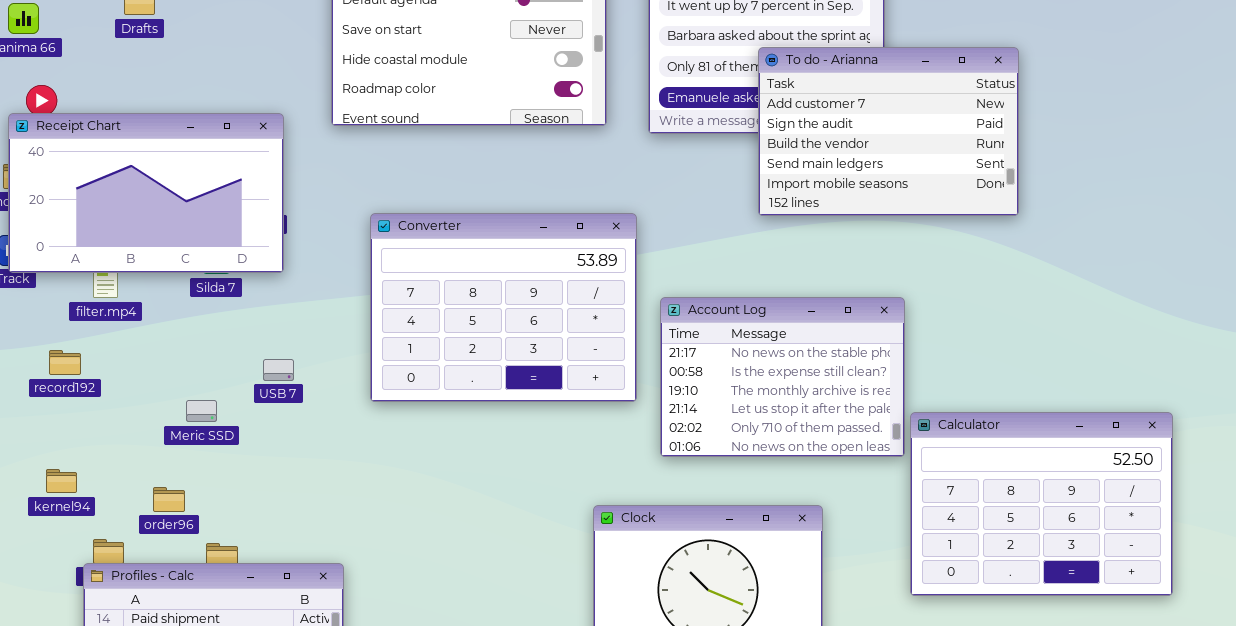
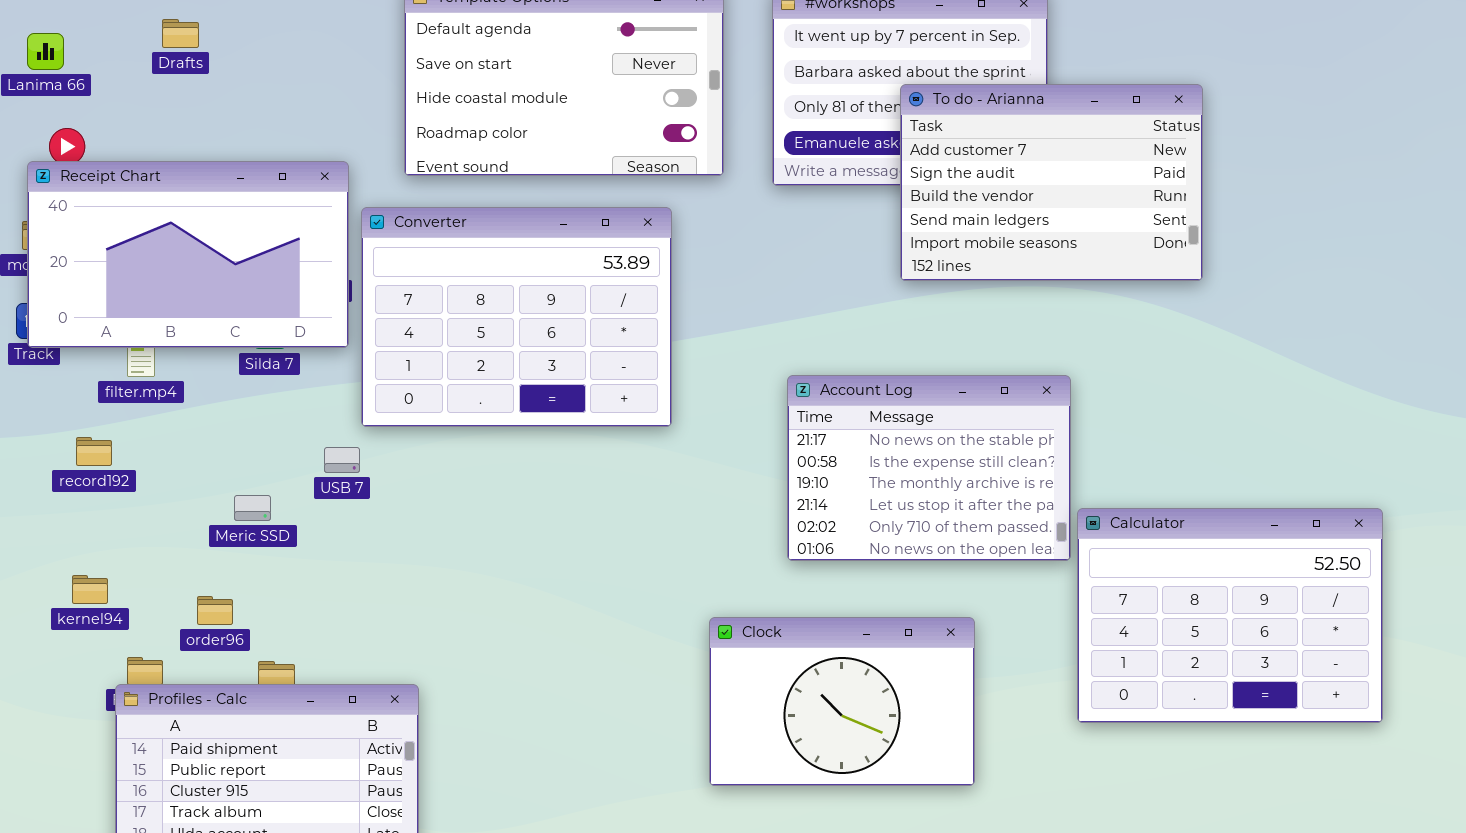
Converter: [370,213,637,402] -> [361,207,672,427], moved

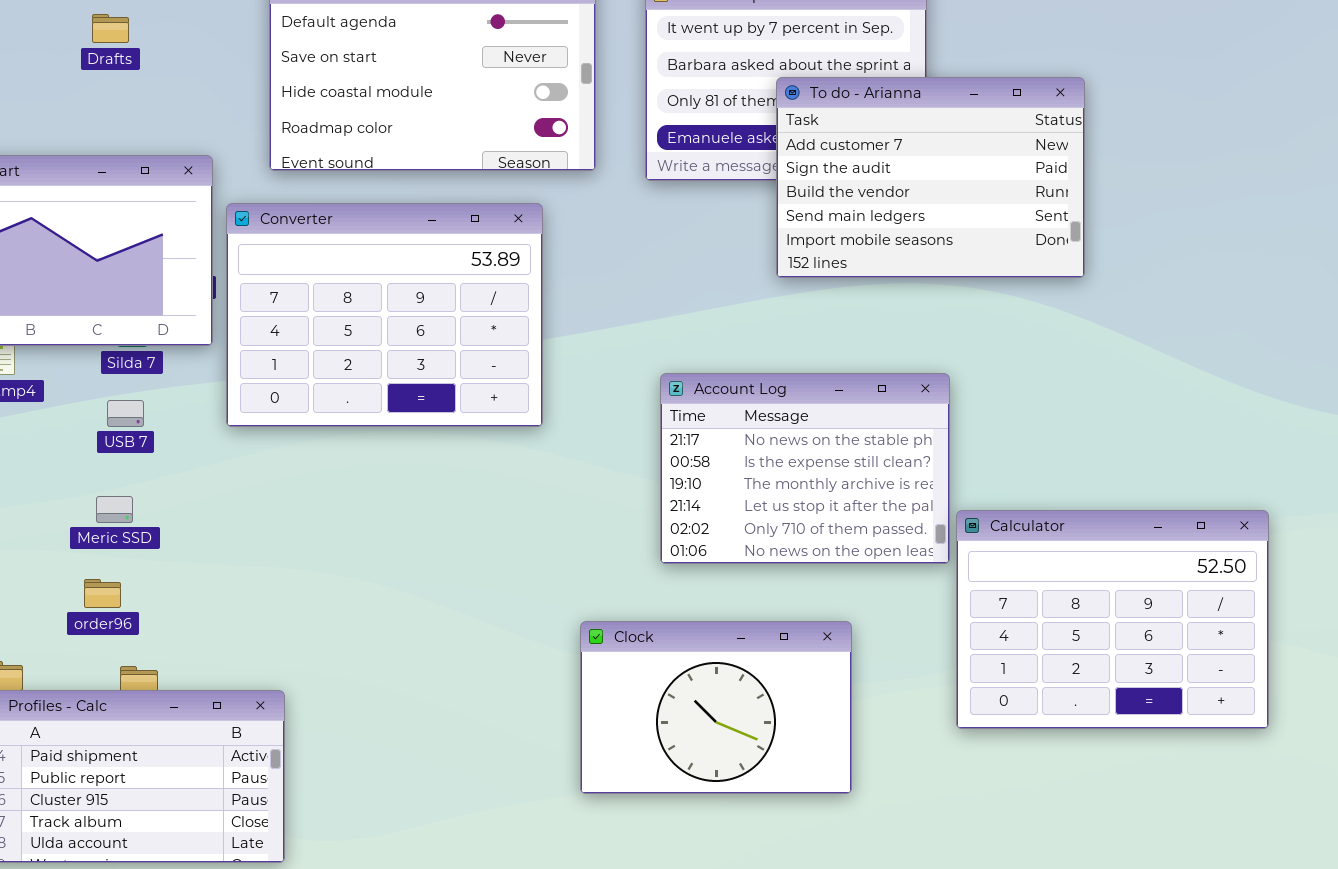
Drafts: [162,19,199,48] -> [92,14,129,43], moved
USB 7: [324,447,360,473] -> [107,400,144,427], moved
order96: [197,596,233,625] -> [84,579,121,608], moved

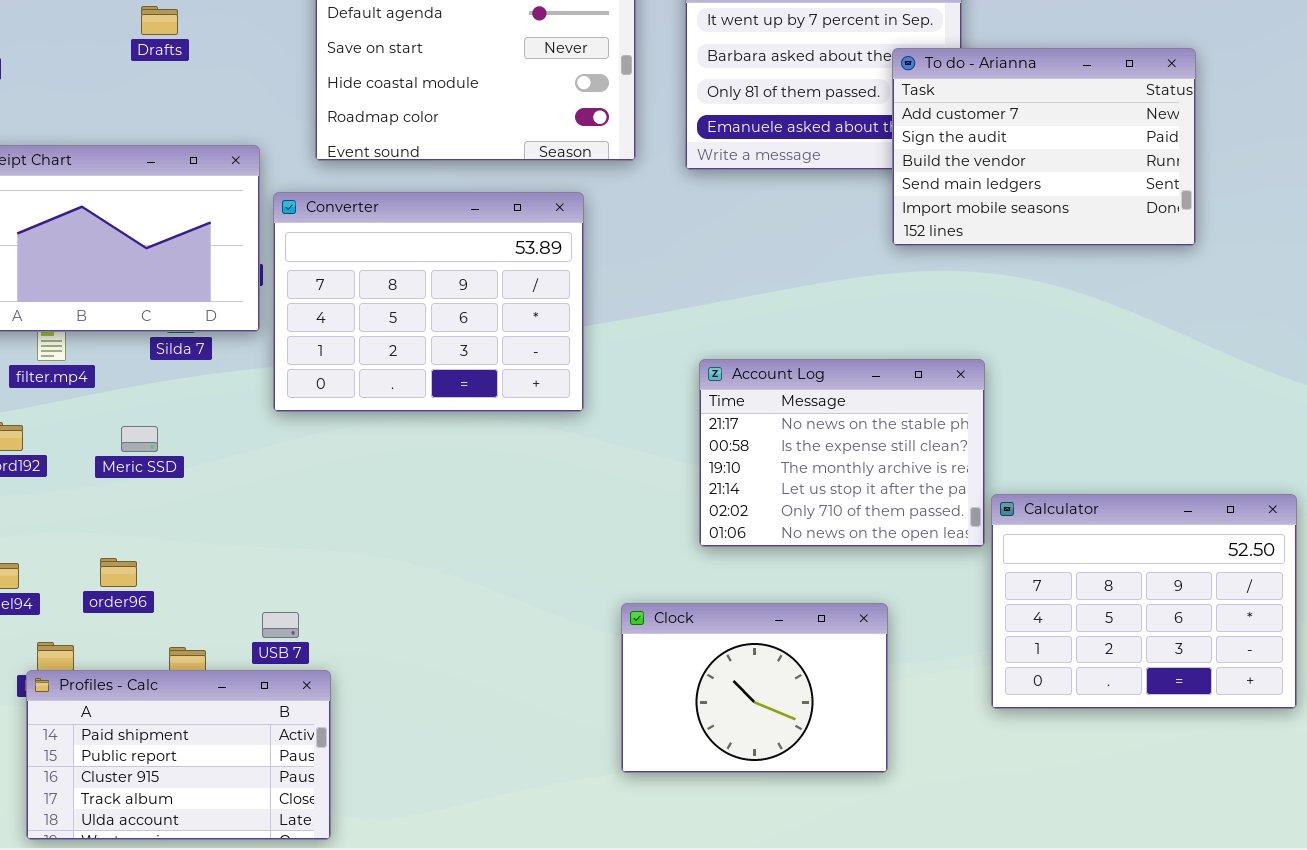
To do - Arianna: [776,77,1085,278] -> [892,48,1196,246], moved
USB 7: [107,400,144,427] -> [262,612,299,638], moved
Meric SSD: [96,496,133,523] -> [121,426,158,452], moved
order96: [84,579,121,608] -> [100,558,137,587], moved

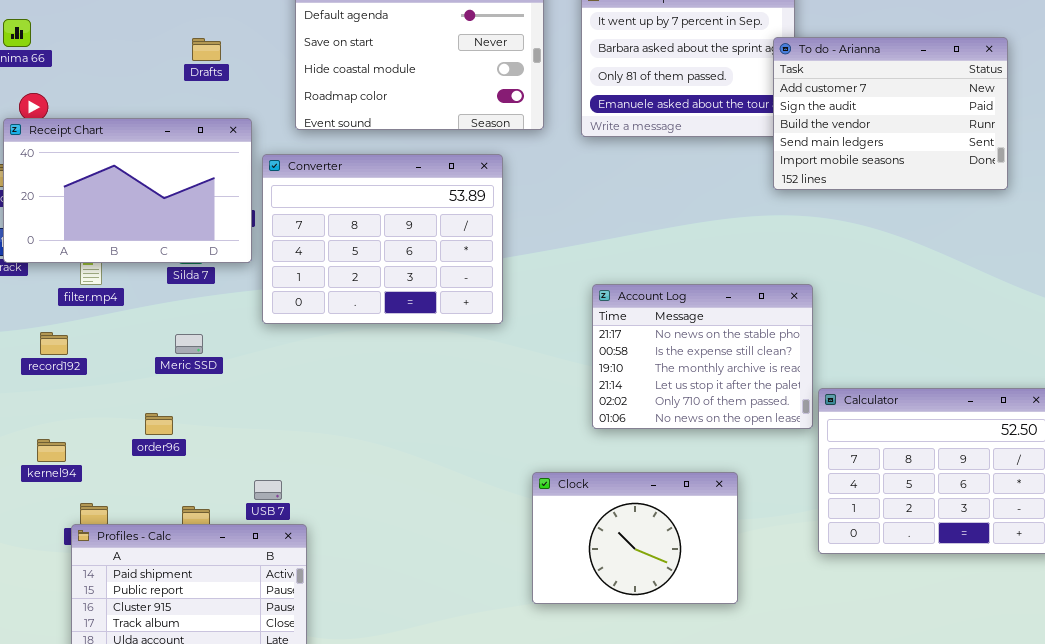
Drafts: [141,6,178,35] -> [192,38,221,61], moved
To do - Arianna: [892,48,1196,246] -> [773,37,1008,190], moved
Meric SSD: [121,426,158,452] -> [175,334,203,354], moved
order96: [100,558,137,587] -> [145,413,173,435], moved

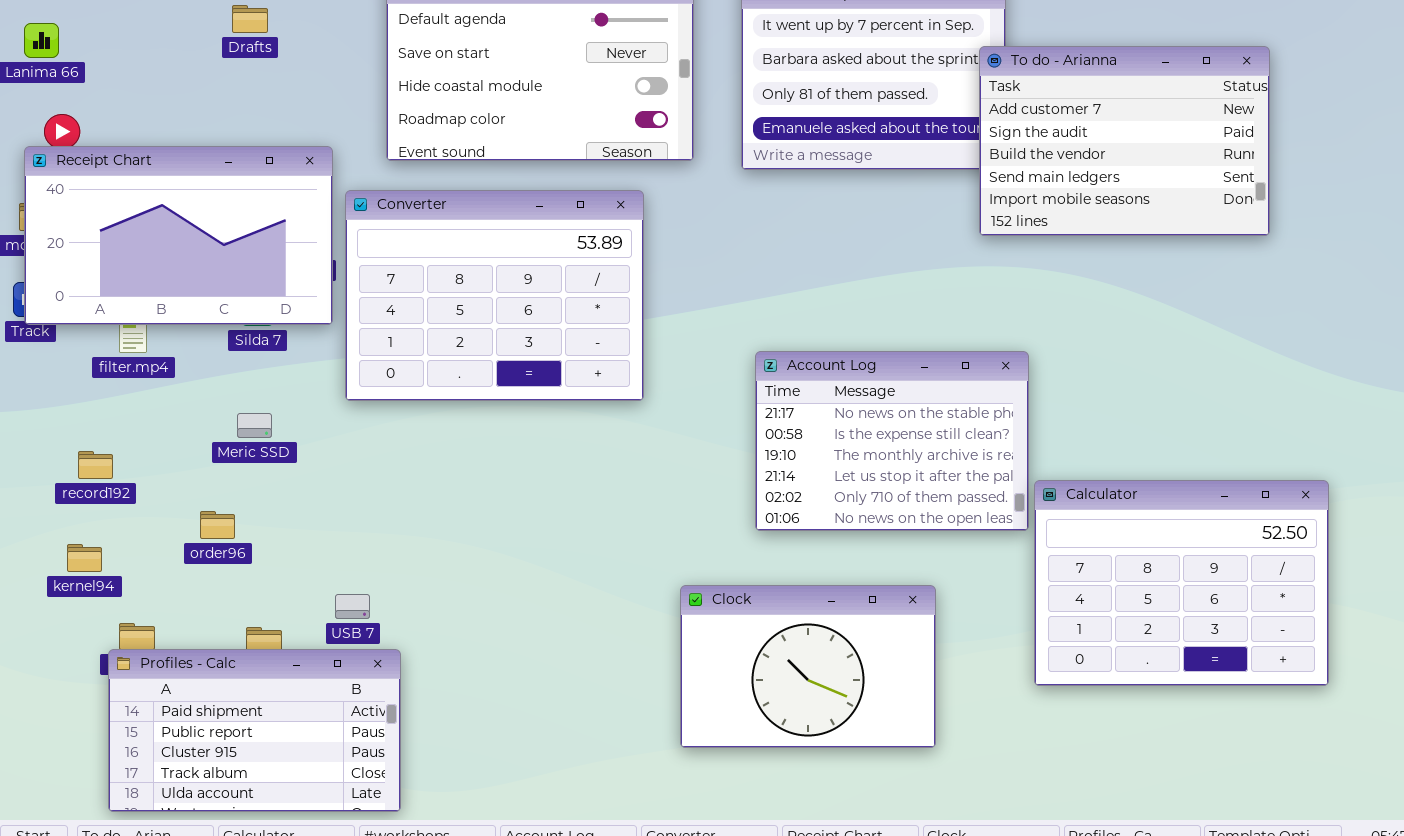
Drafts: [192,38,221,61] -> [232,5,268,33], moved
record192: [40,332,68,355] -> [78,451,113,479], moved

